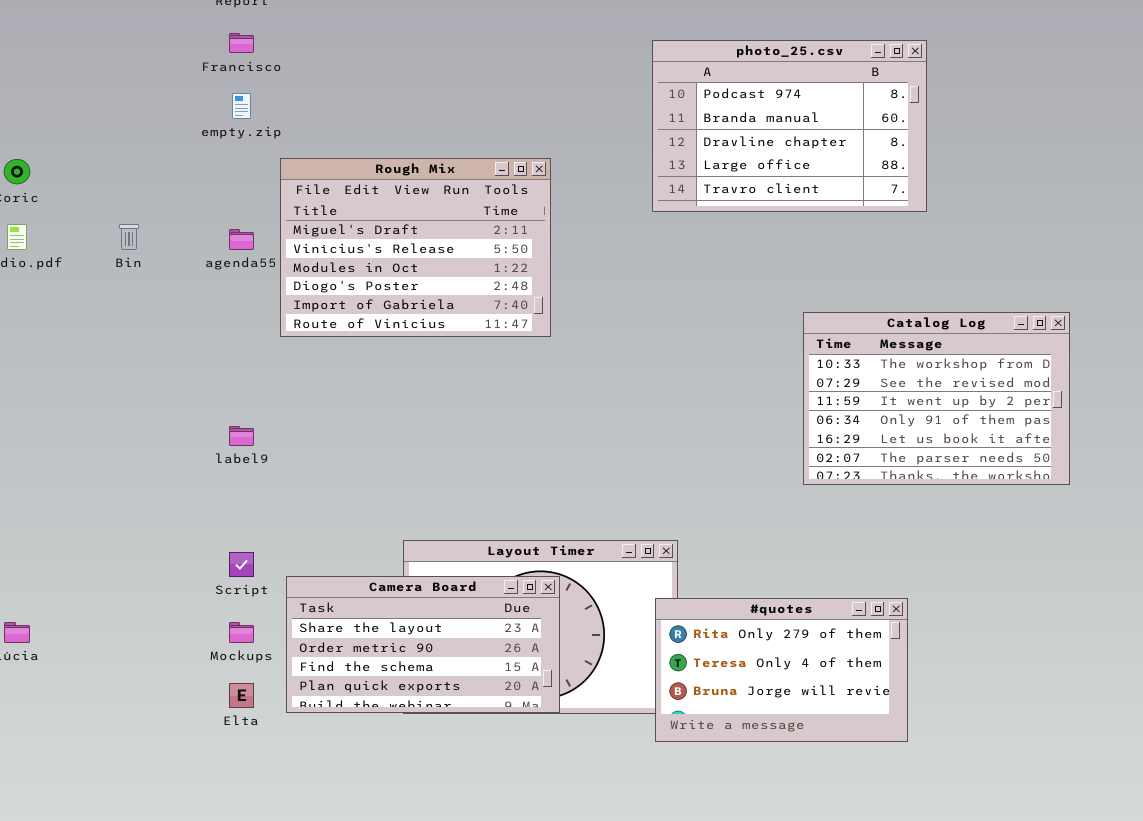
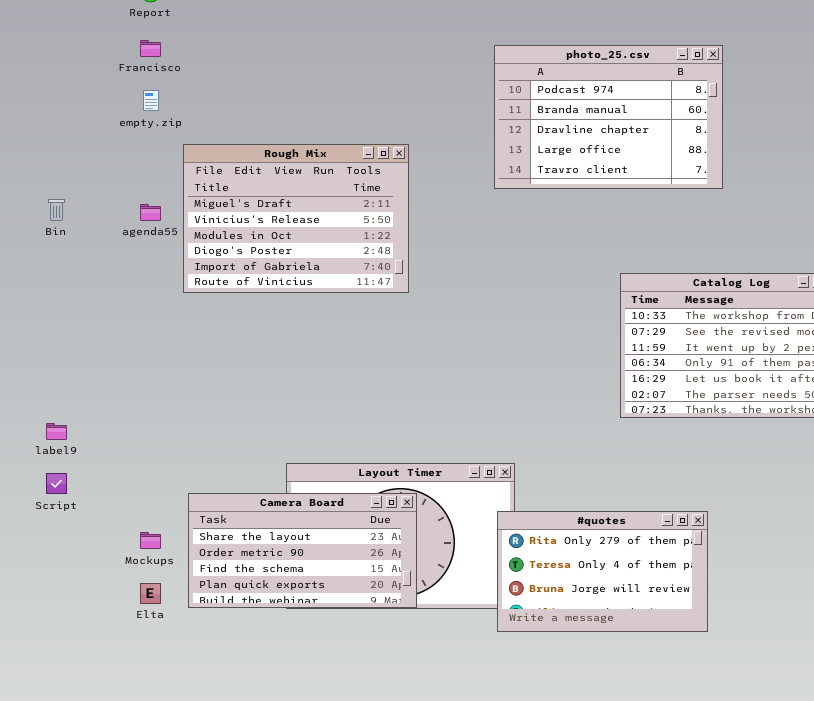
label9: [229,426,254,446] -> [46,423,67,440], moved
Script: [229,552,254,577] -> [46,473,67,494], moved

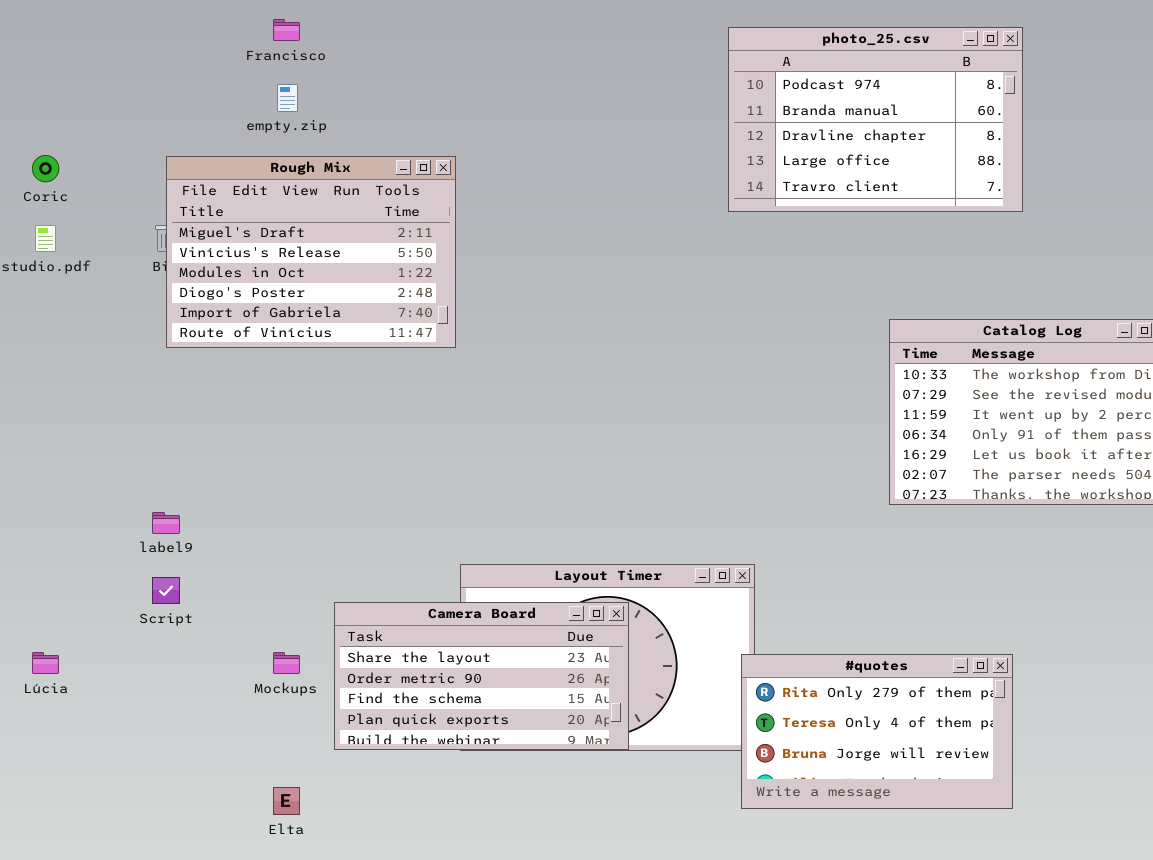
Rough Mix: [183,144,409,293] -> [166,156,456,348], moved
#quotes: [497,511,708,632] -> [741,654,1013,809], moved
Elta: [140,583,161,604] -> [273,787,300,815], moved

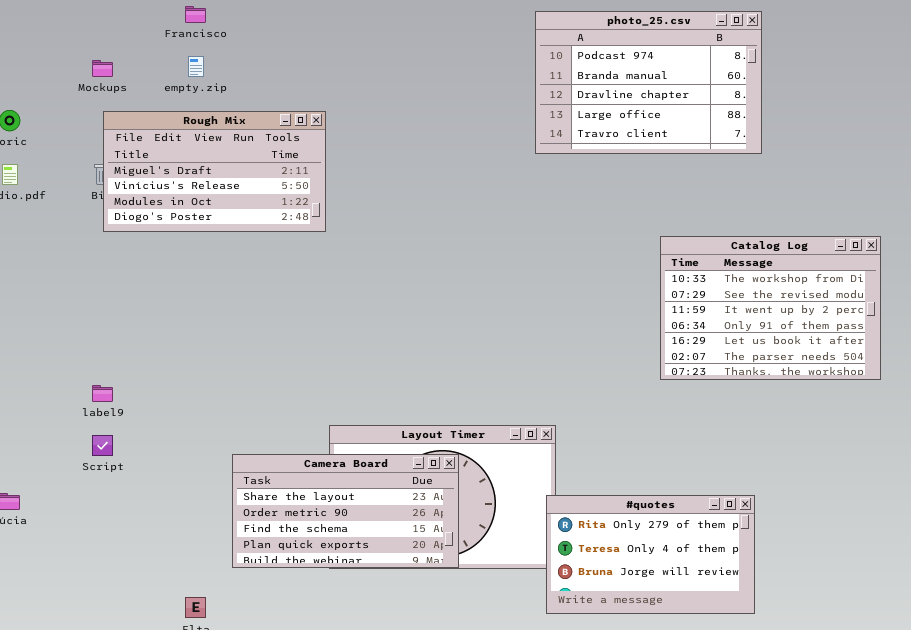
Rough Mix: [166,156,456,348] -> [103,111,326,232], resized
Mockups: [273,652,300,674] -> [92,60,113,77], moved

